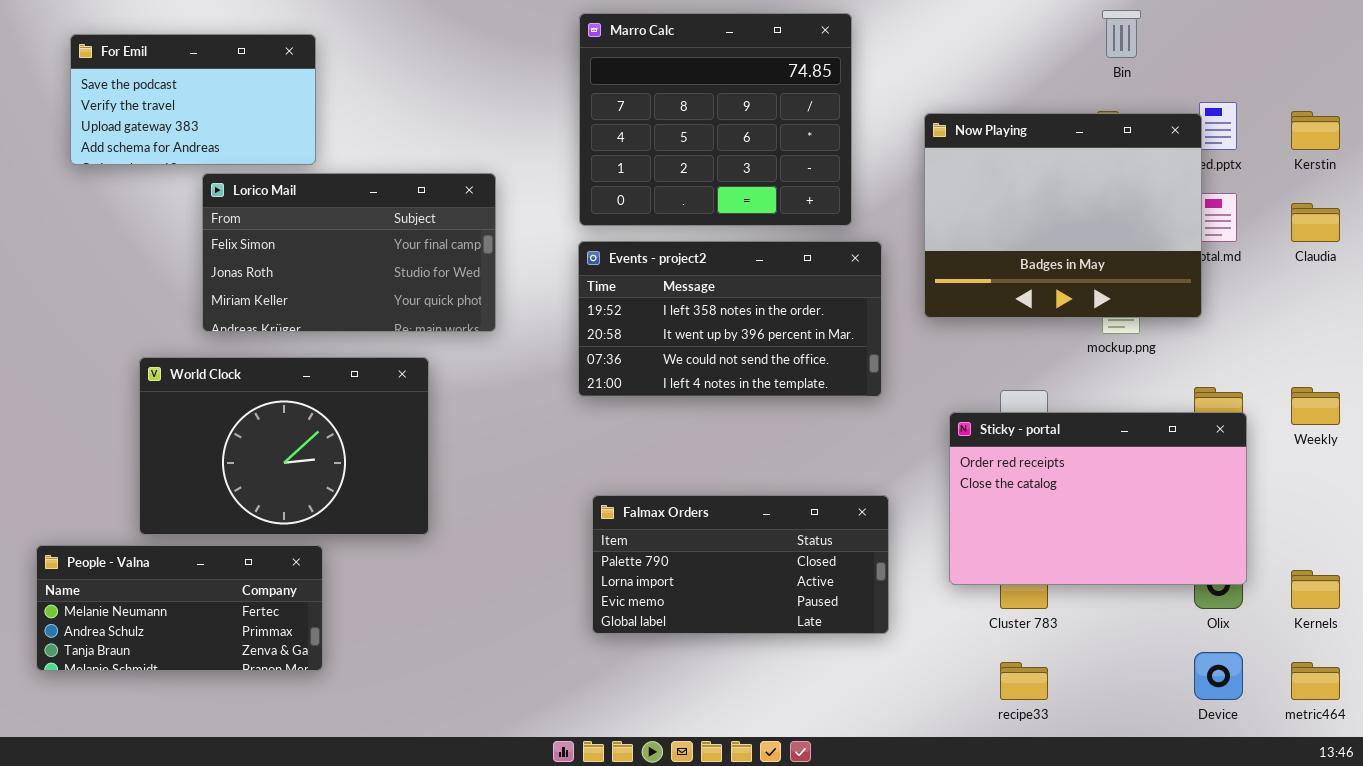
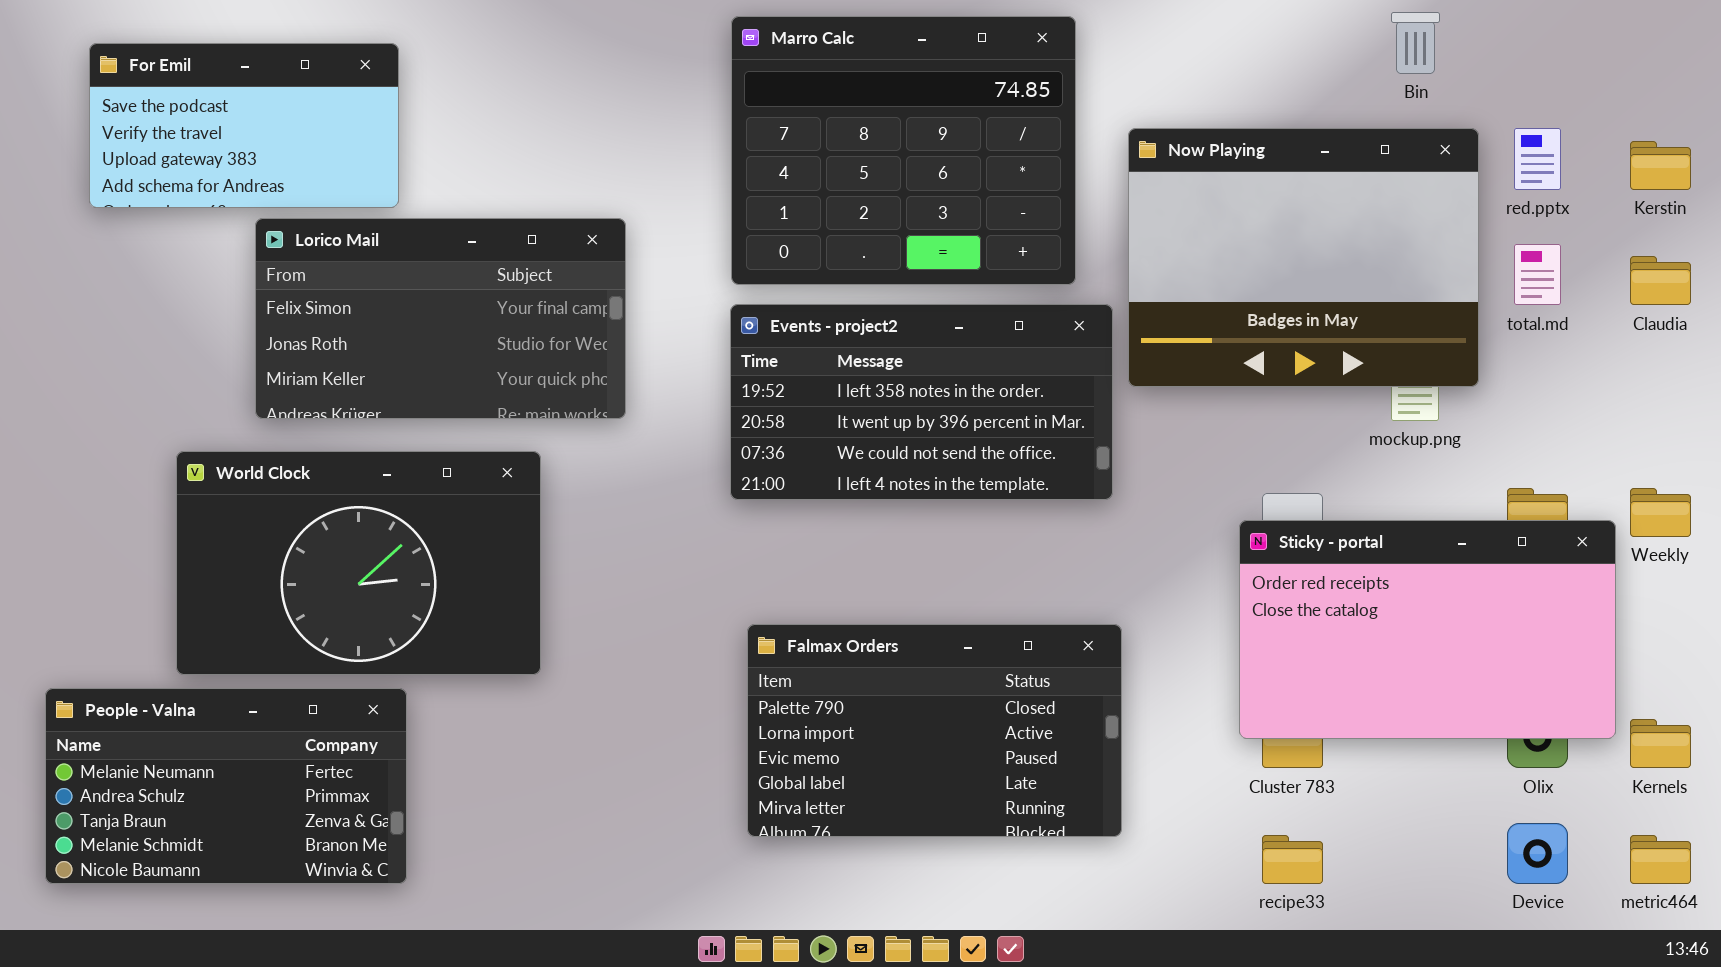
Now Playing: [924,113,1202,318] -> [1128,128,1479,387], moved
Sticky - portal: [949,412,1247,585] -> [1239,520,1616,739], moved
Falmax Orders: [592,495,889,634] -> [747,624,1122,837], resized
People - Valna: [36,545,323,671] -> [45,688,407,884], resized

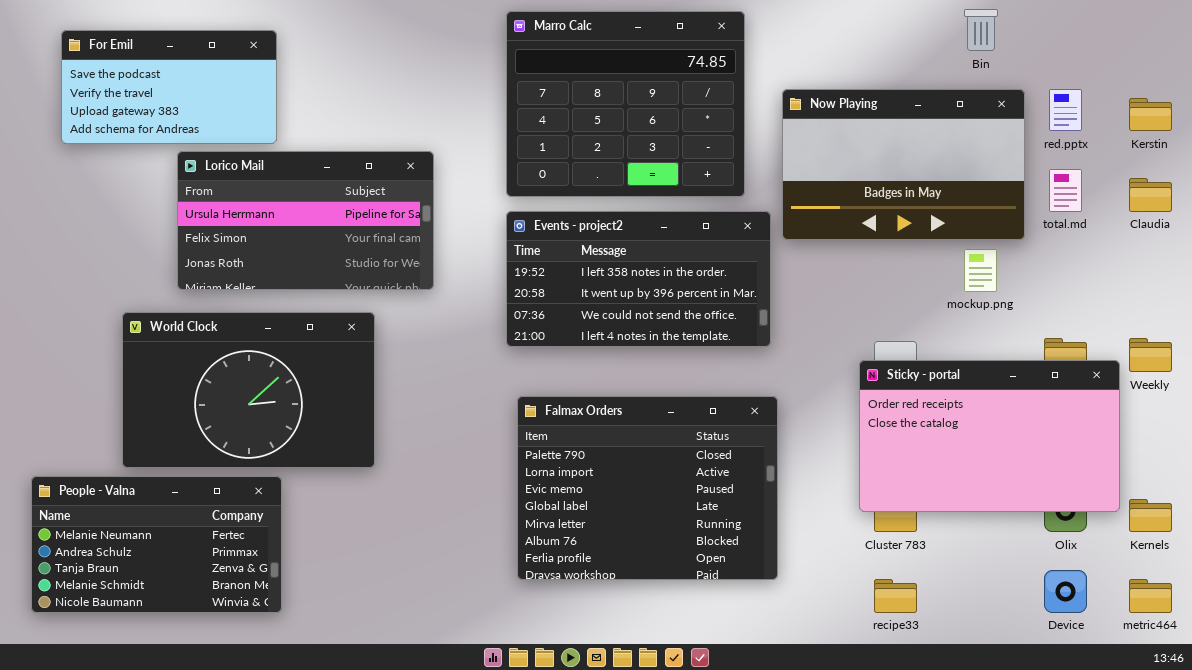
Now Playing: [1128,128,1479,387] -> [782,89,1025,240], resized
Lorico Mail: [255,218,626,419] -> [177,151,434,290], scrolled up 1 row
Falmax Orders: [747,624,1122,837] -> [517,396,778,580], resized

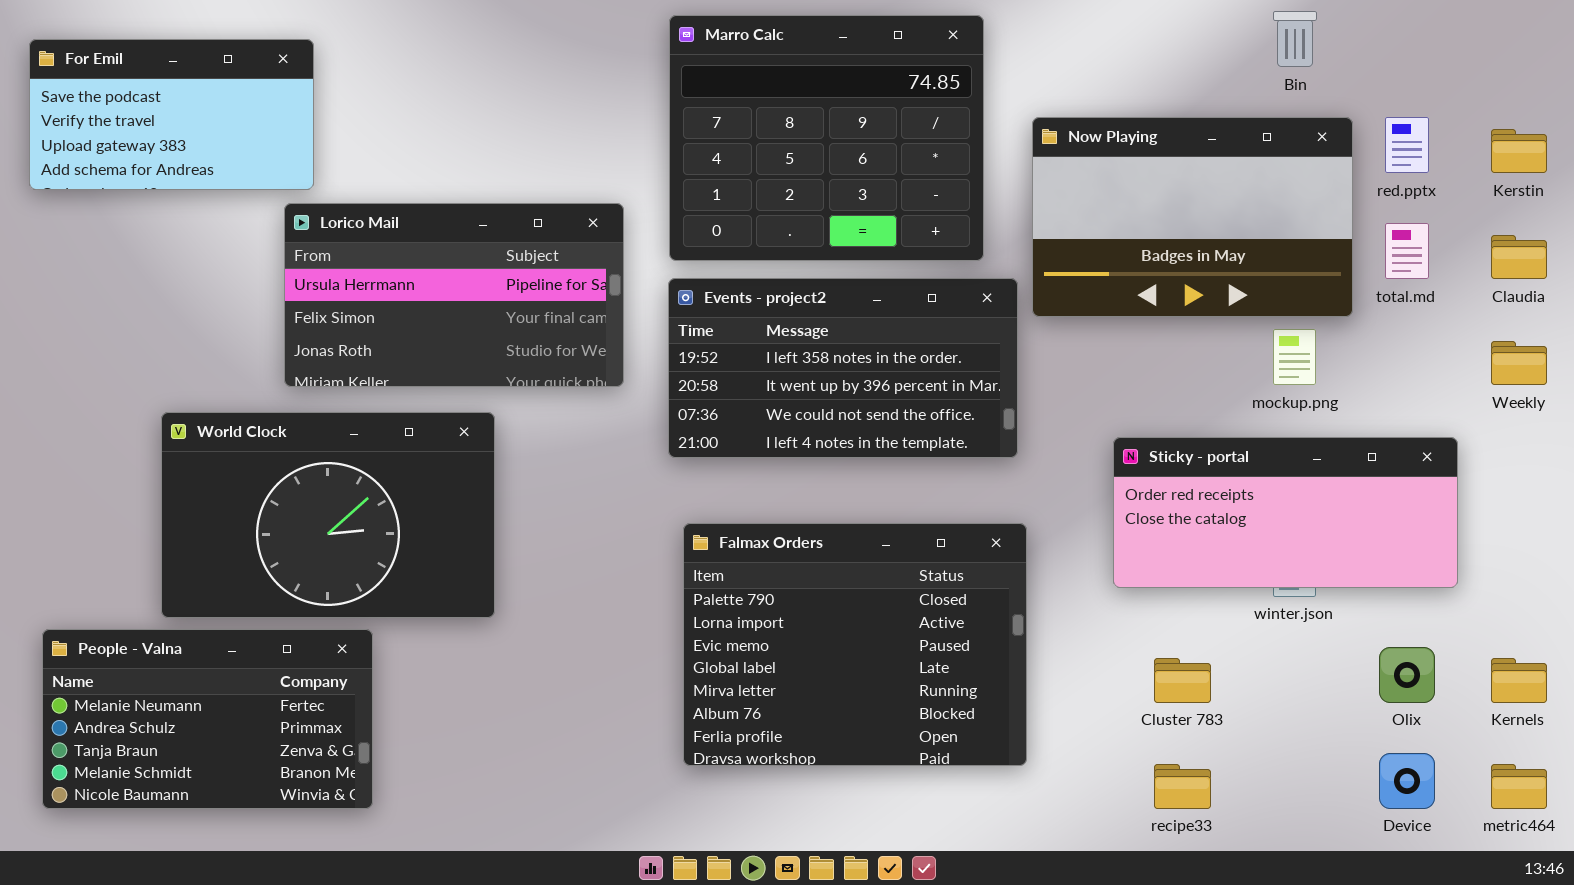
For Emil: [61,30,277,144] -> [29,39,314,190], moved
Lorico Mail: [177,151,434,290] -> [284,203,624,387], moved
Weekly: [1129,338,1172,372] -> [1491,341,1547,385], moved
Sticky - portal: [859,360,1120,512] -> [1113,437,1458,588], moved, resized

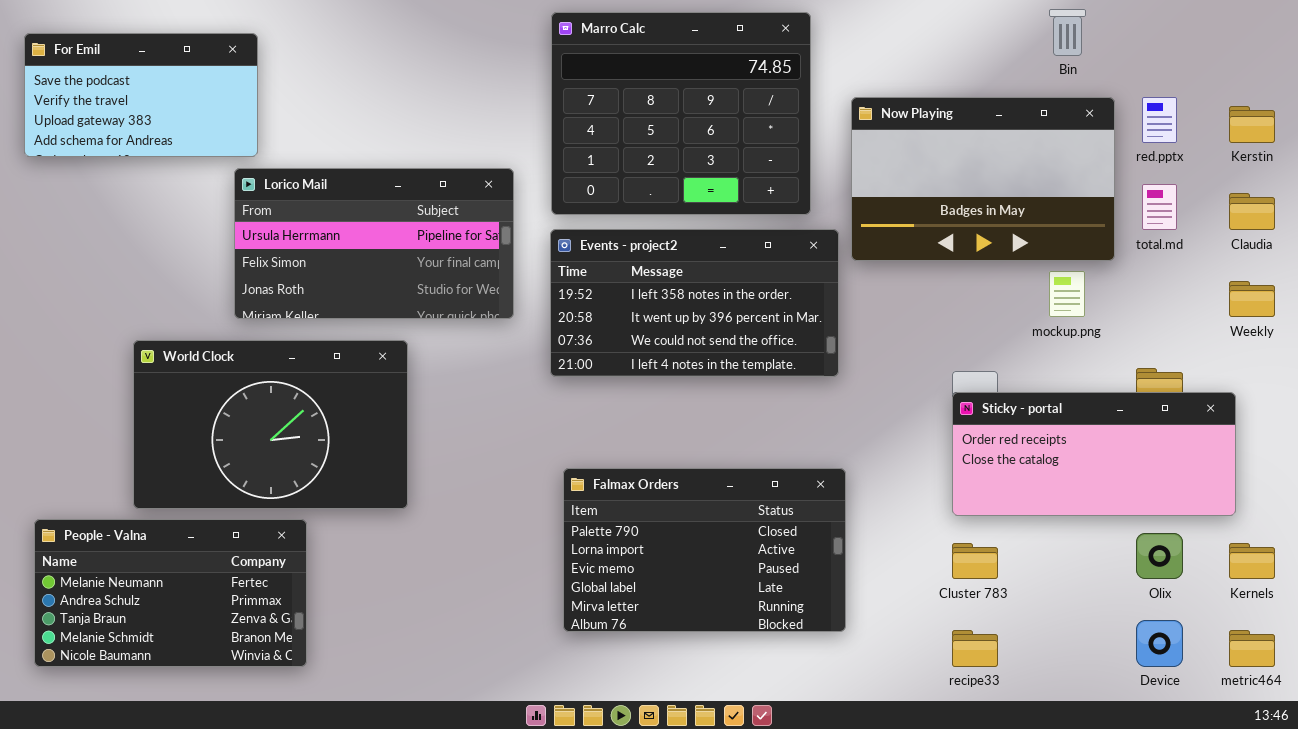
Sticky - portal: [1113,437,1458,588] -> [952,392,1236,516], moved
Falmax Orders: [683,523,1027,766] -> [563,468,846,632], resized

